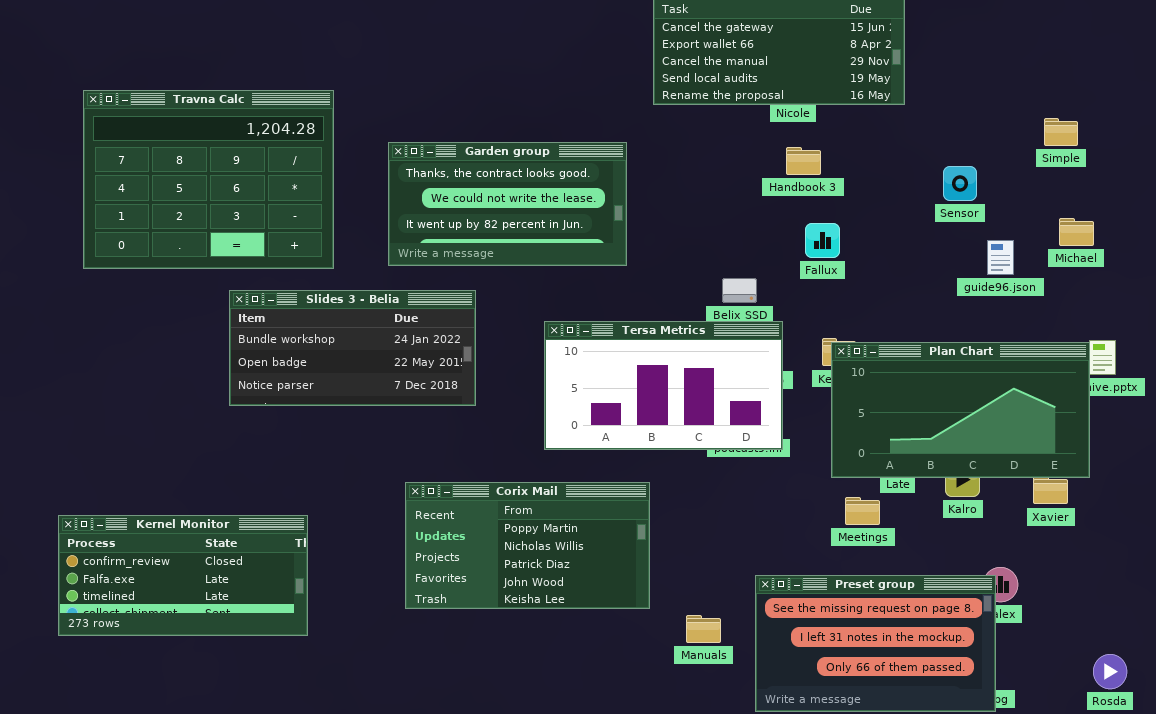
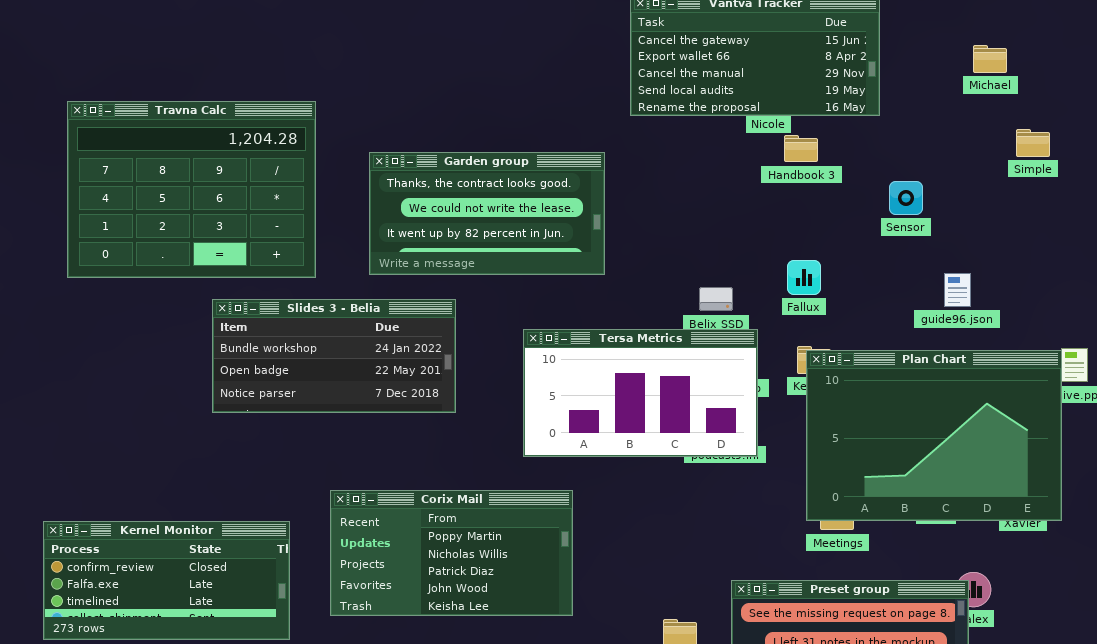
Handbook 3: [786,147,821,175] -> [784,135,818,162], moved
Sensor: [943,166,977,201] -> [889,181,923,215], moved
Michael: [1059,218,1094,246] -> [973,45,1007,73], moved
Fallux: [805,223,840,258] -> [787,260,821,295], moved
guide96.json: [987,240,1014,275] -> [944,273,971,307], moved
Plan Chart: [831,342,1090,478] -> [806,350,1062,521], resized
Corix Mail: [405,482,650,609] -> [330,490,573,616], moved

